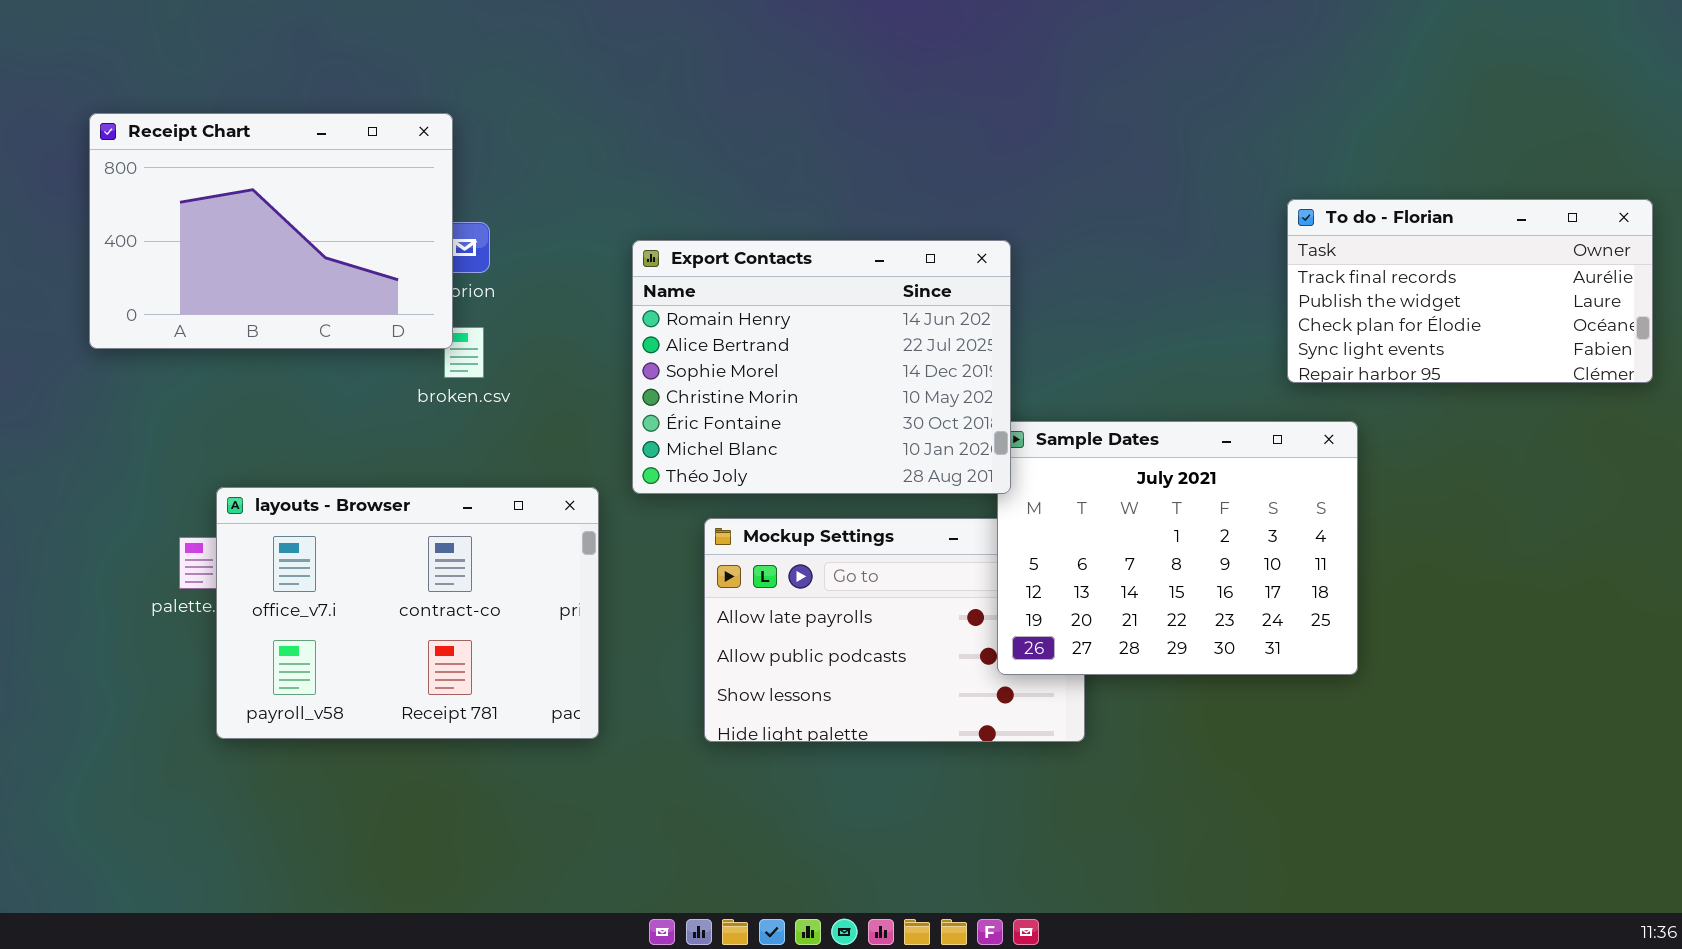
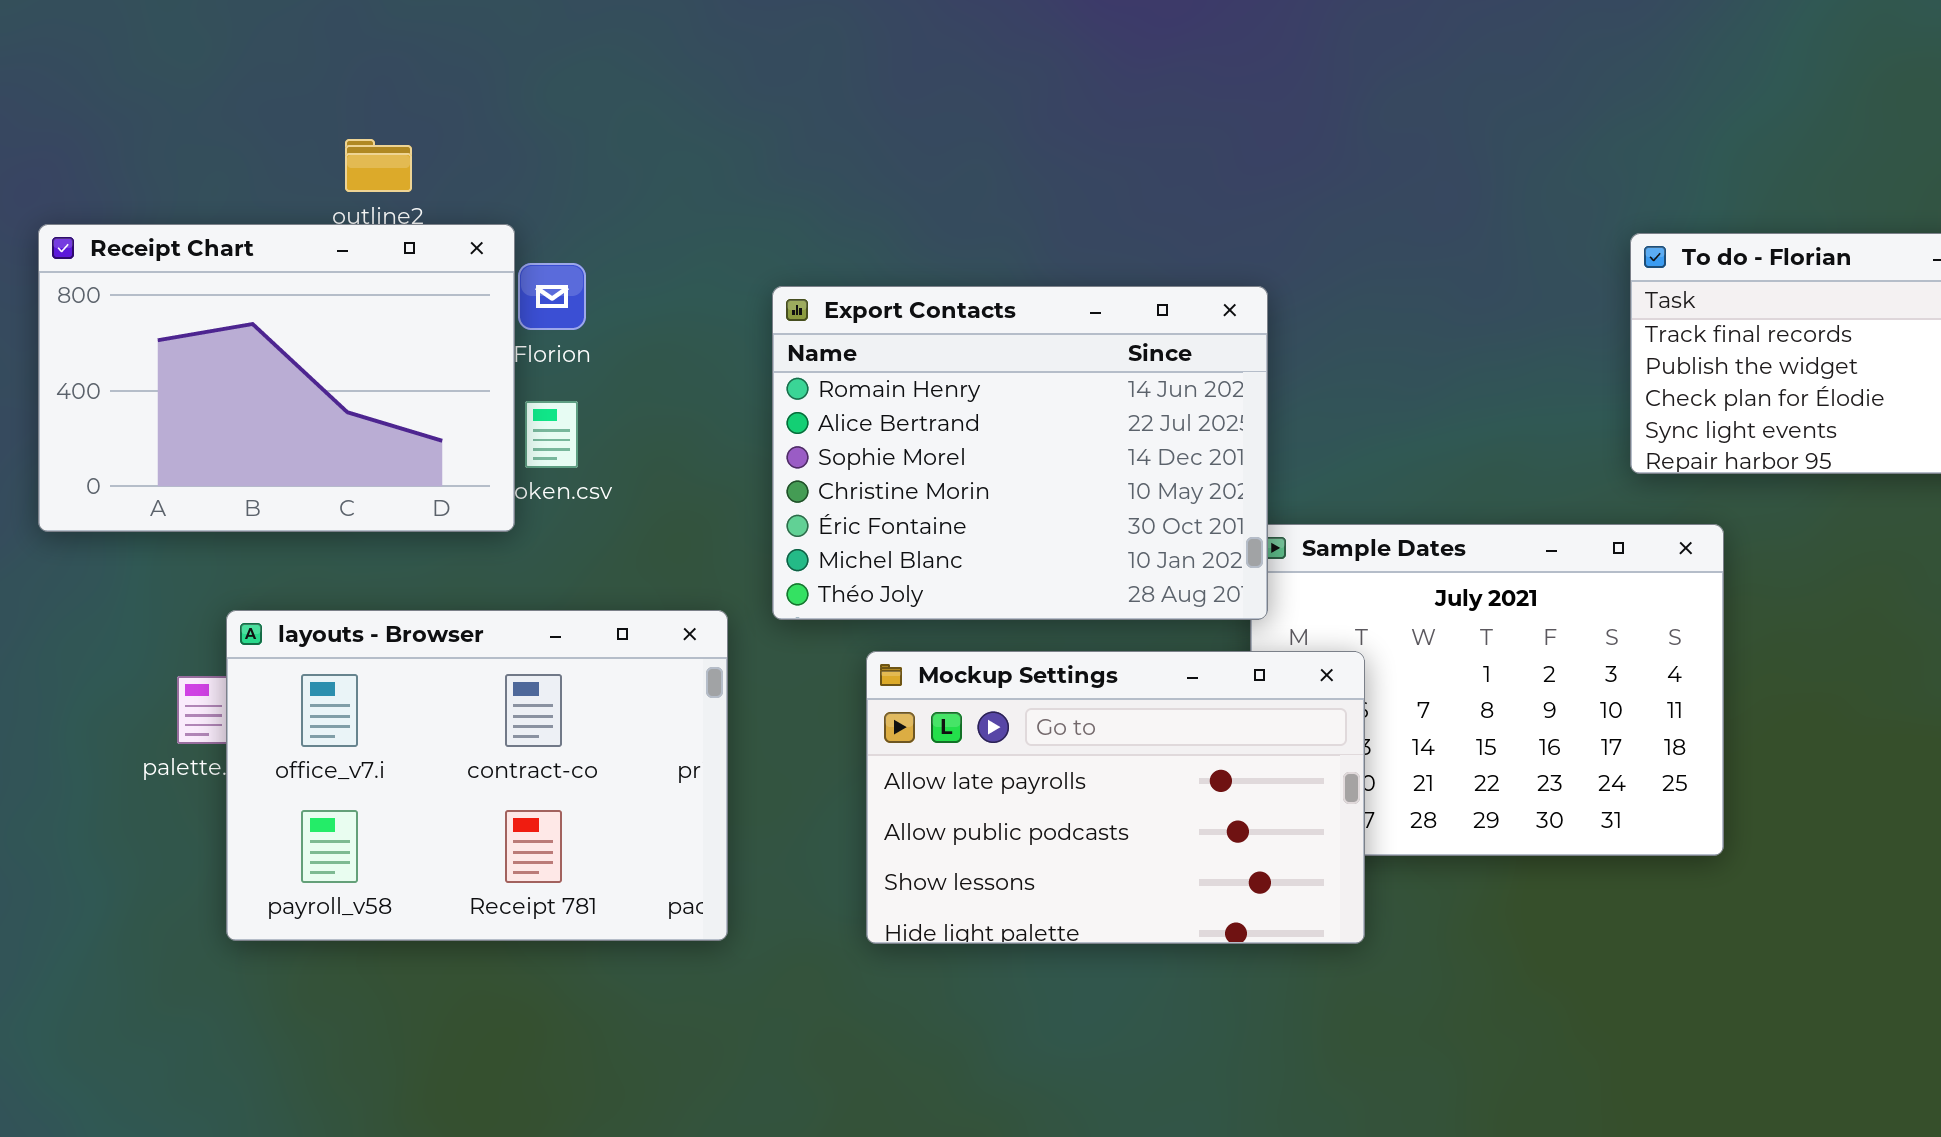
Receipt Chart: [89,113,453,349] -> [38,224,515,532], moved
Mockup Settings: [704,518,1085,742] -> [866,651,1365,944], raised

